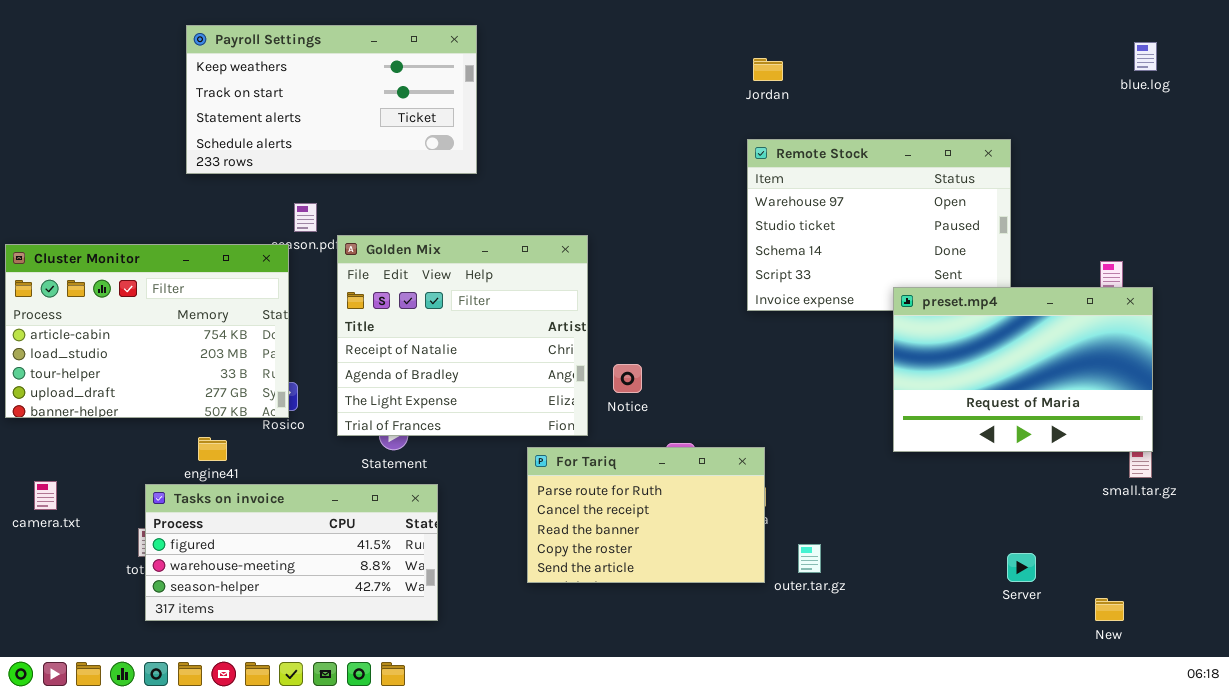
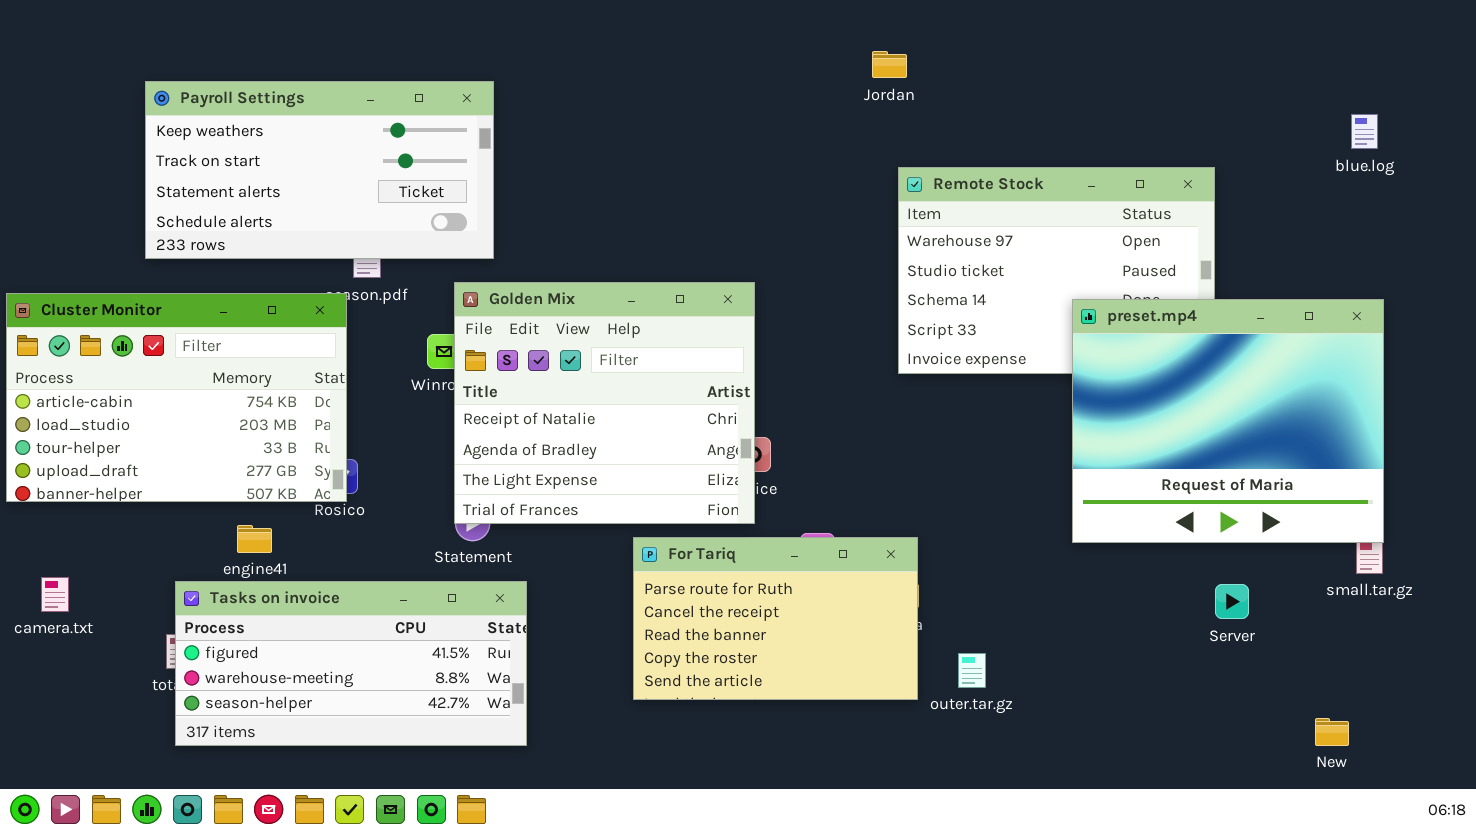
Payroll Settings: [186,25,477,174] -> [145,81,494,259], moved
blue.log: [1134,42,1157,71] -> [1351,114,1378,149], moved
Jordan: [753,58,783,81] -> [872,51,907,78], moved
Golden Mix: [337,235,588,436] -> [454,282,755,524], moved
preset.mp4: [893,287,1153,452] -> [1072,299,1384,543], resized
Server: [1007,553,1036,582] -> [1215,584,1249,619], moved

